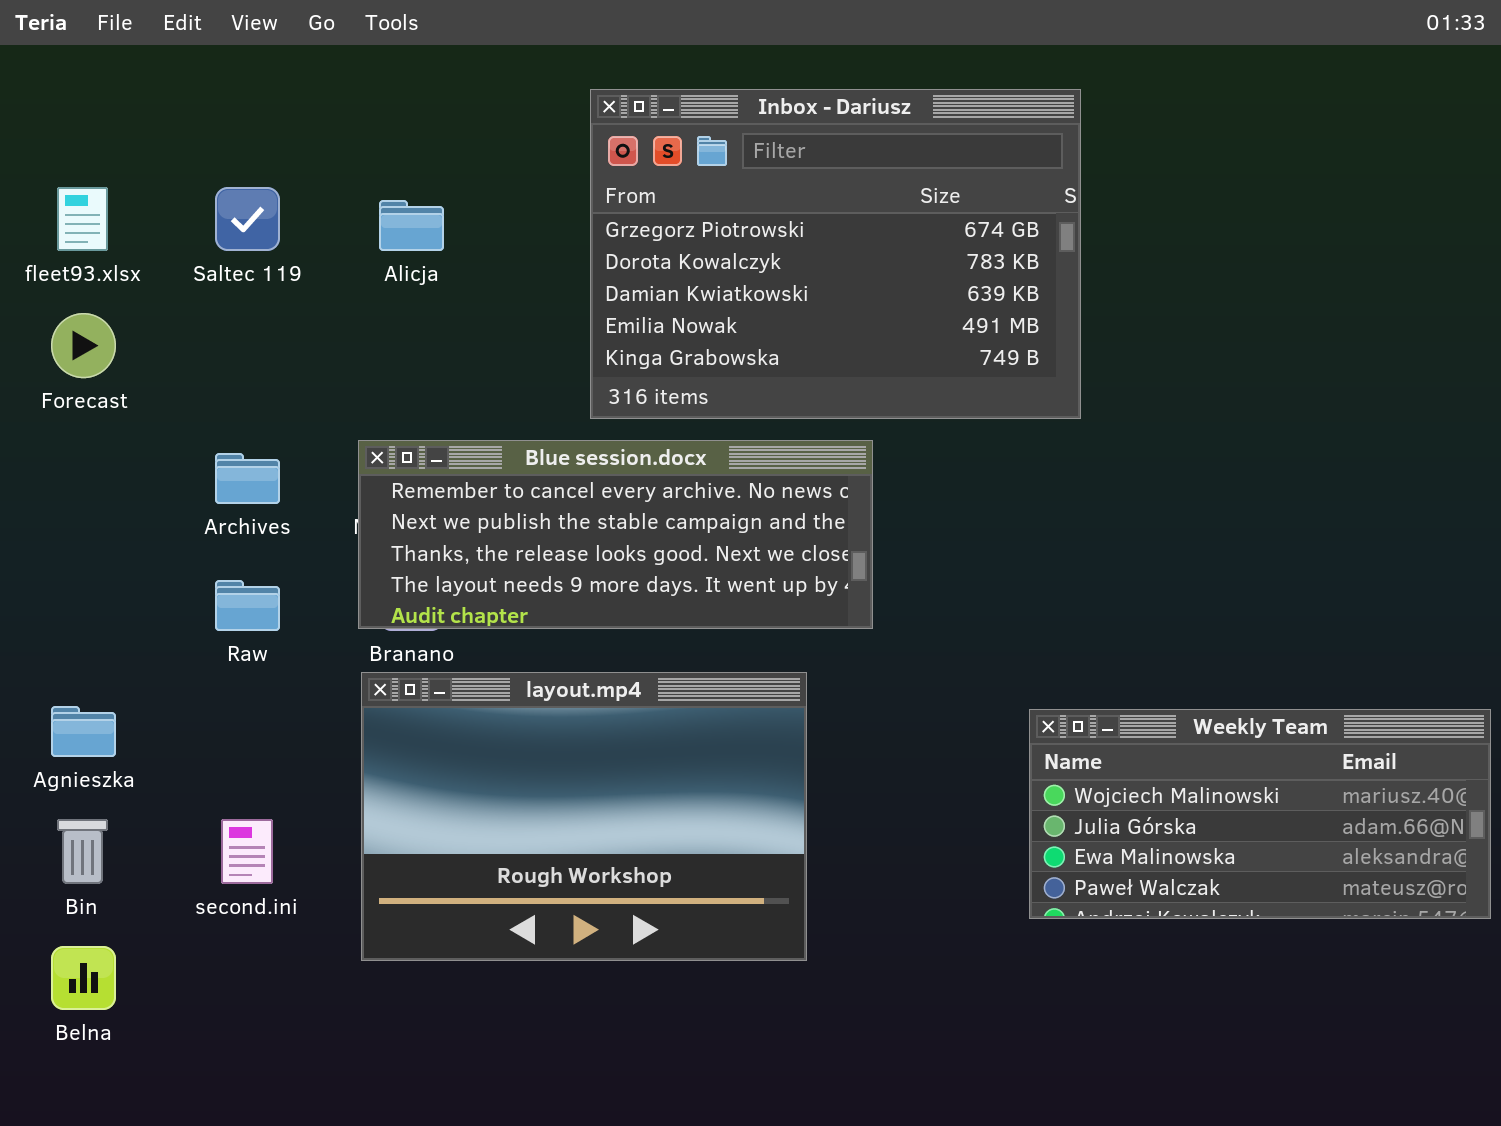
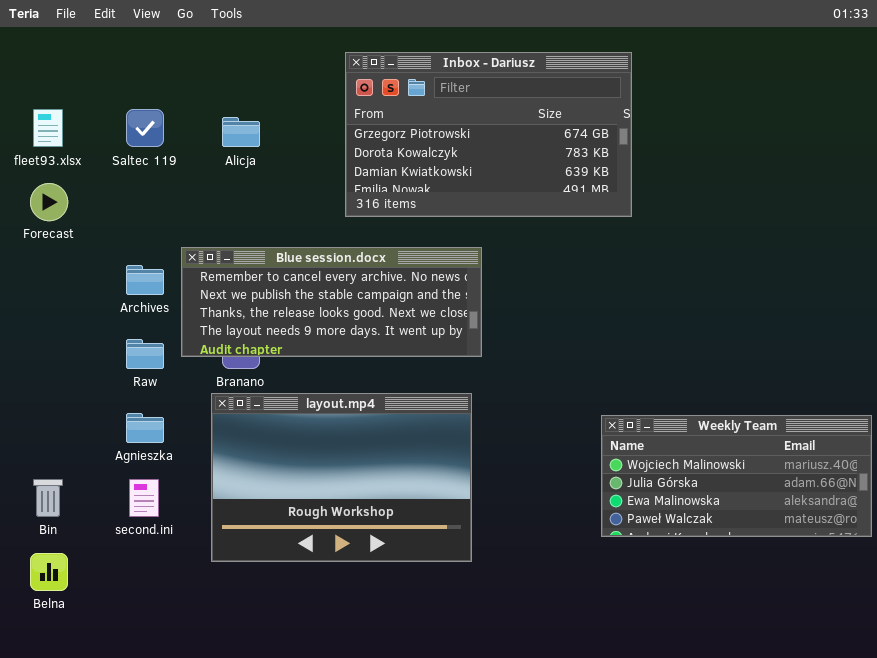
Inbox - Dariusz: [590,89,1081,419] -> [345,52,632,217], resized
Blue session.docx: [358,440,873,629] -> [181,247,482,357], moved
Agnieszka: [51,706,116,757] -> [126,413,164,443], moved

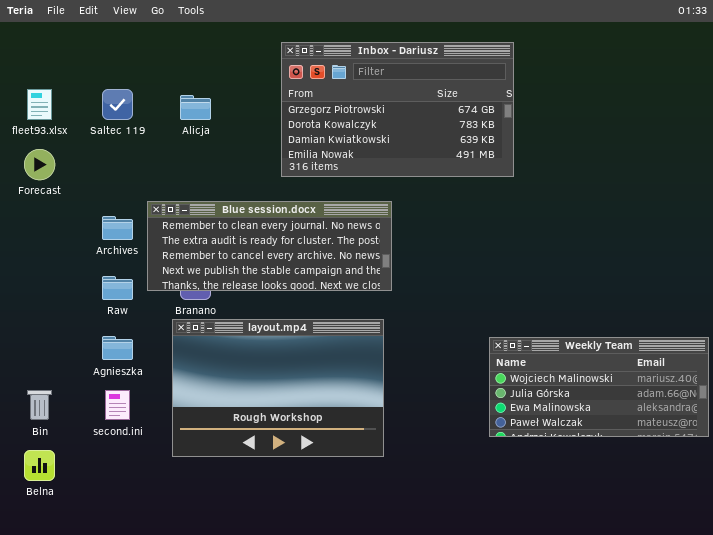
Blue session.docx: [181,247,482,357] -> [147,201,392,291], scrolled up 2 rows

